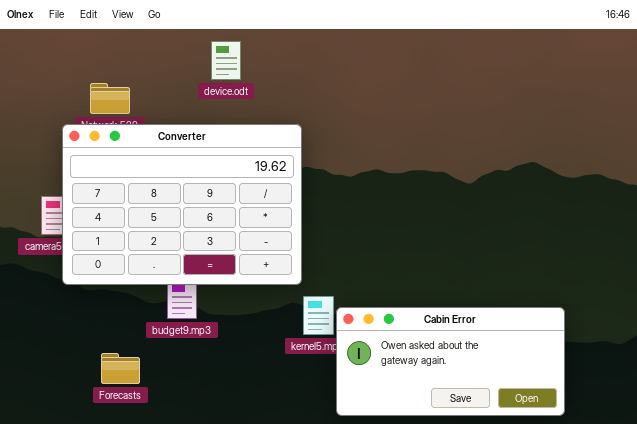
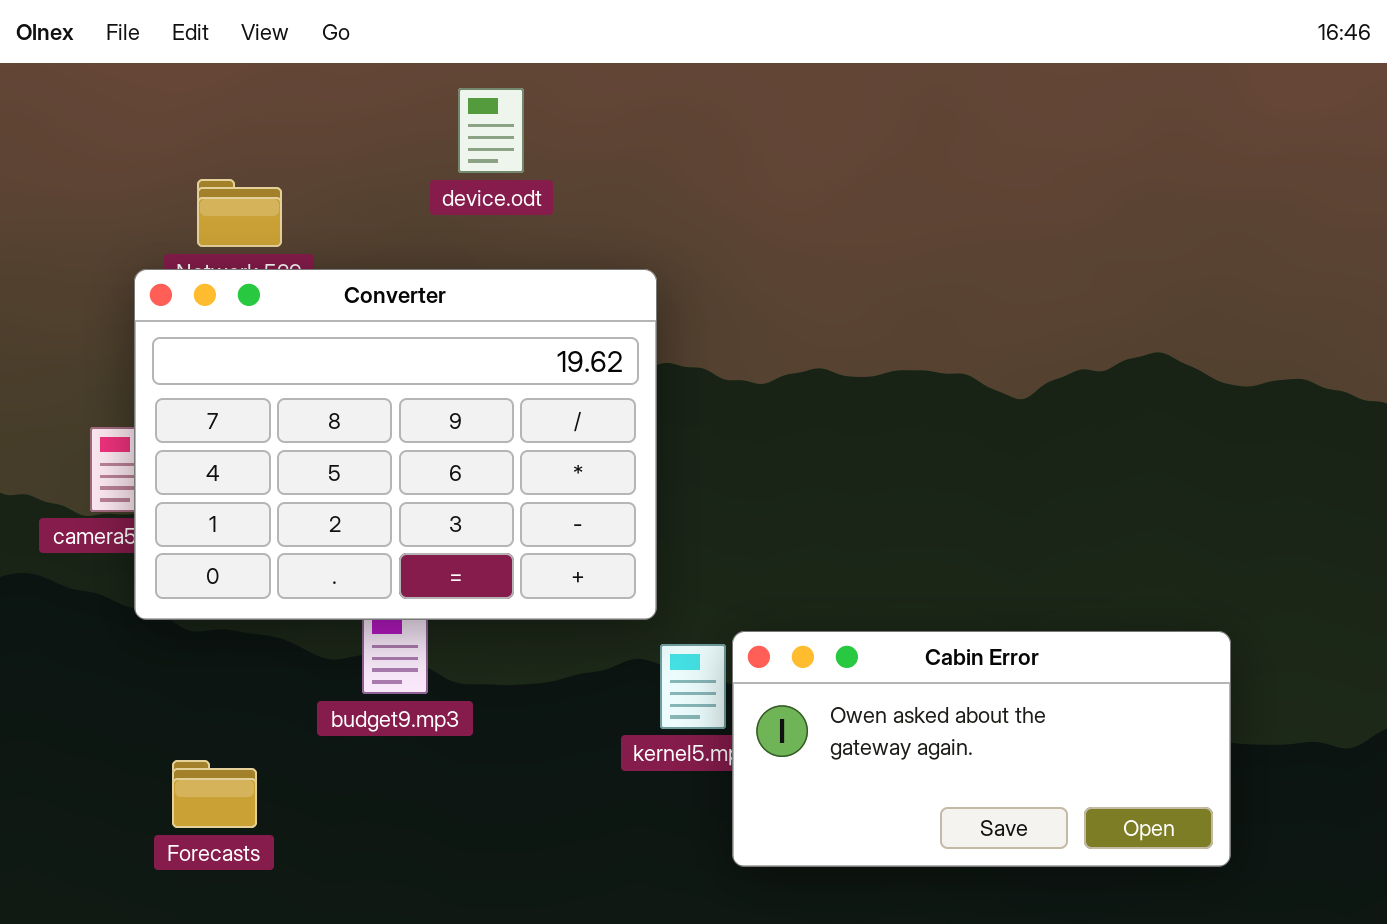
Cabin Error: [336,307,565,416] -> [732,631,1231,867], moved
Forecasts: [101,353,140,384] -> [172,760,257,828], moved

